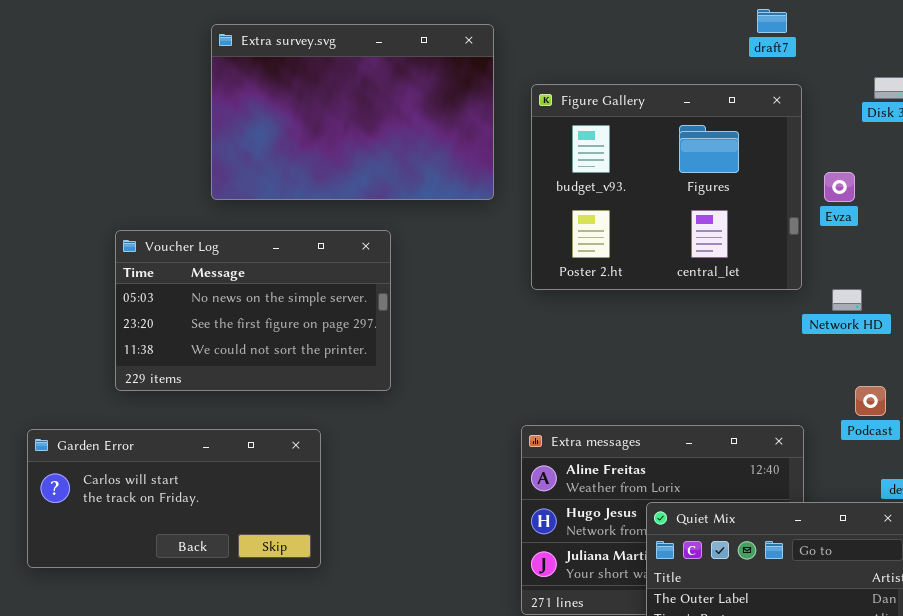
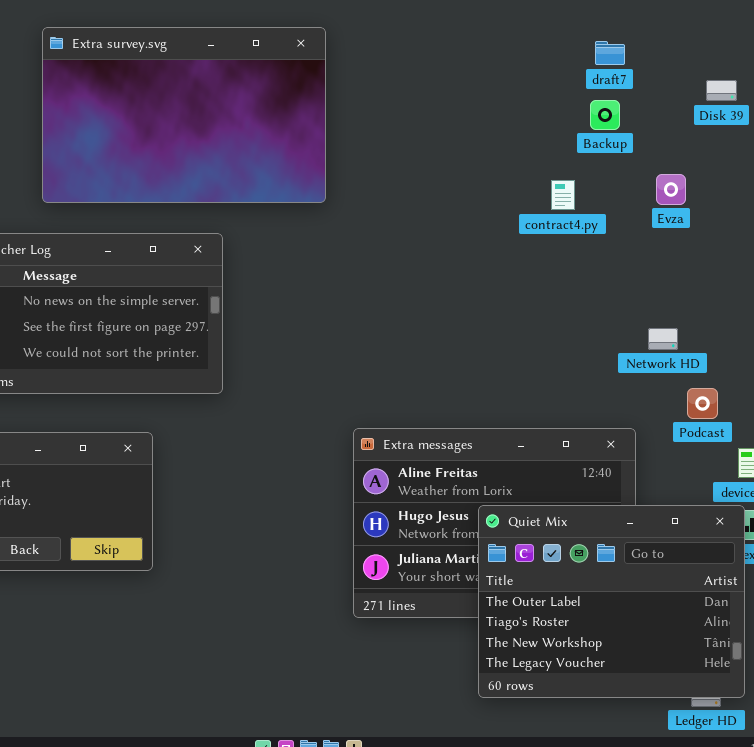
draft7: [757,9,787,33] -> [595,41,625,65], moved
Figure Gallery: [531,84,802,290] -> none, closed
Network HD: [832,289,862,311] -> [648,328,678,350], moved

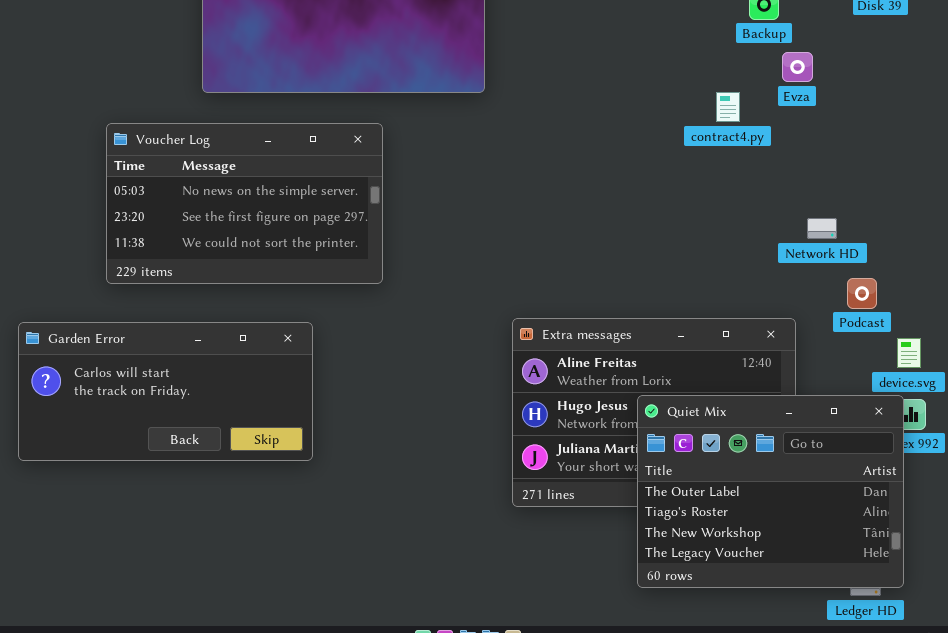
Evza: [656,174,686,205] -> [782,52,813,82], moved
contract4.py: [551,180,575,210] -> [716,92,740,122], moved

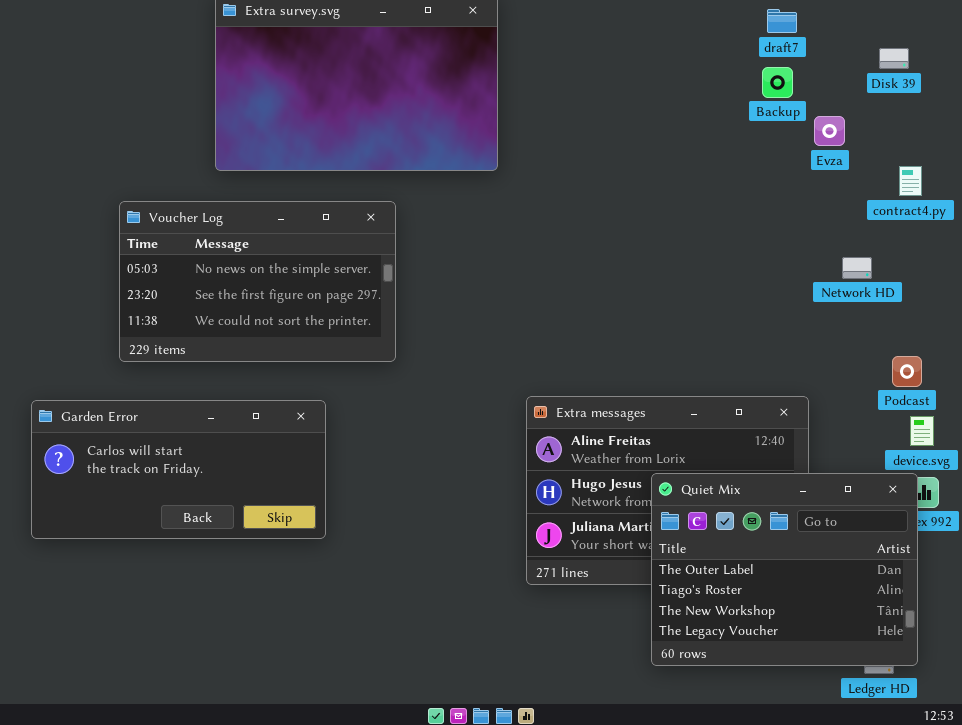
Evza: [782,52,813,82] -> [814,116,845,146], moved
contract4.py: [716,92,740,122] -> [899,166,922,196], moved
Network HD: [807,218,837,239] -> [842,257,872,279], moved
Podcast: [847,278,877,309] -> [892,356,922,387], moved

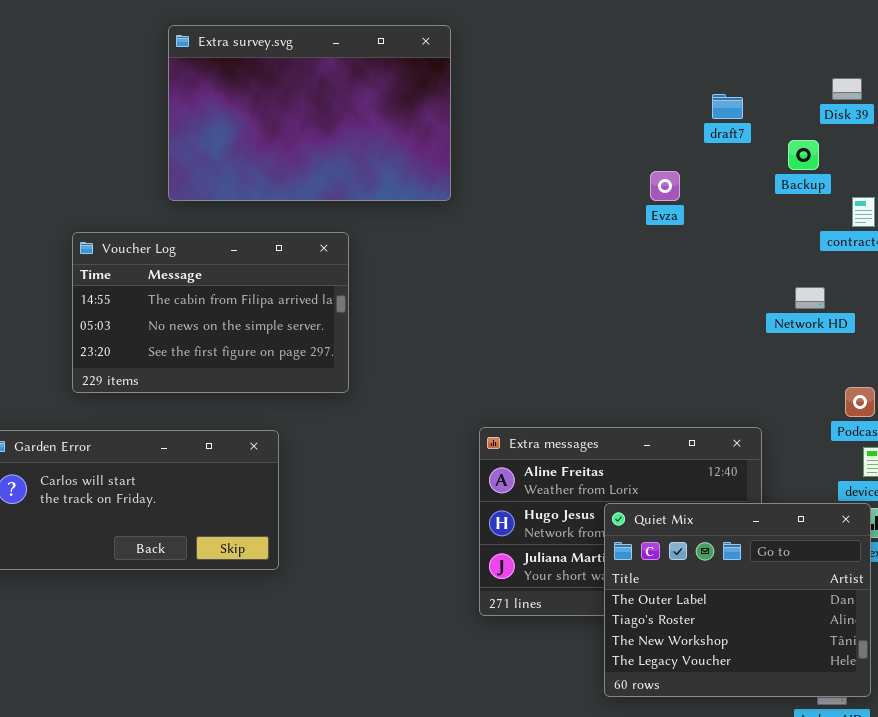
draft7: [767,9,797,33] -> [712,94,743,119], moved
Backup: [762,67,793,98] -> [788,140,819,170], moved
Evza: [814,116,845,146] -> [650,171,680,201], moved
Voucher Log: [119,201,396,362] -> [72,232,349,393], scrolled up 1 row

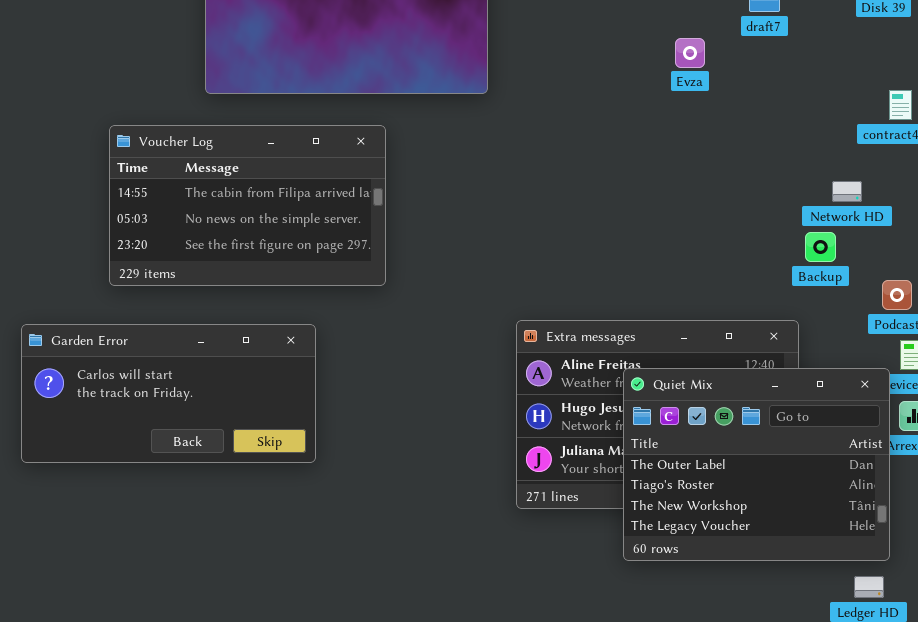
Backup: [788,140,819,170] -> [805,232,836,262], moved
Evza: [650,171,680,201] -> [675,38,705,68], moved
Quiet Mix: [604,503,871,697] -> [623,368,890,561], moved

